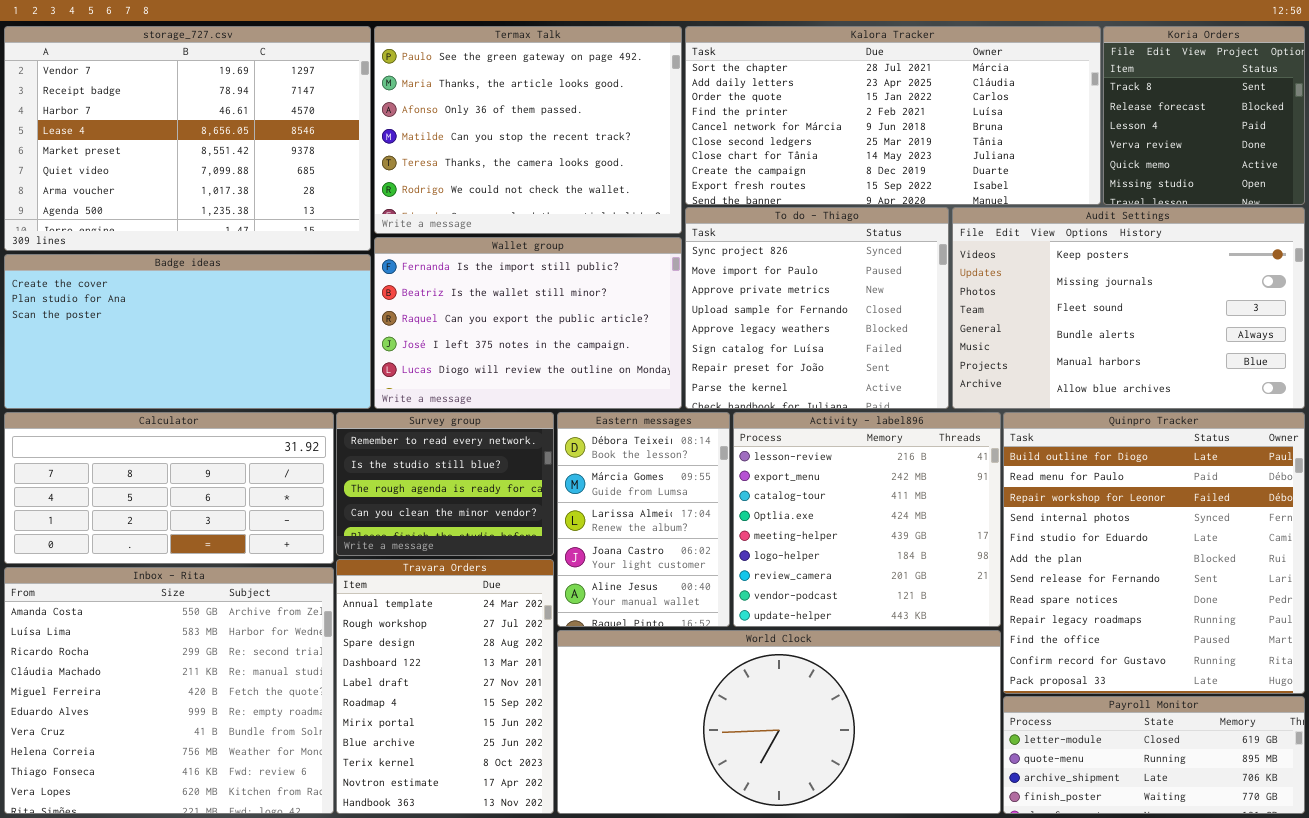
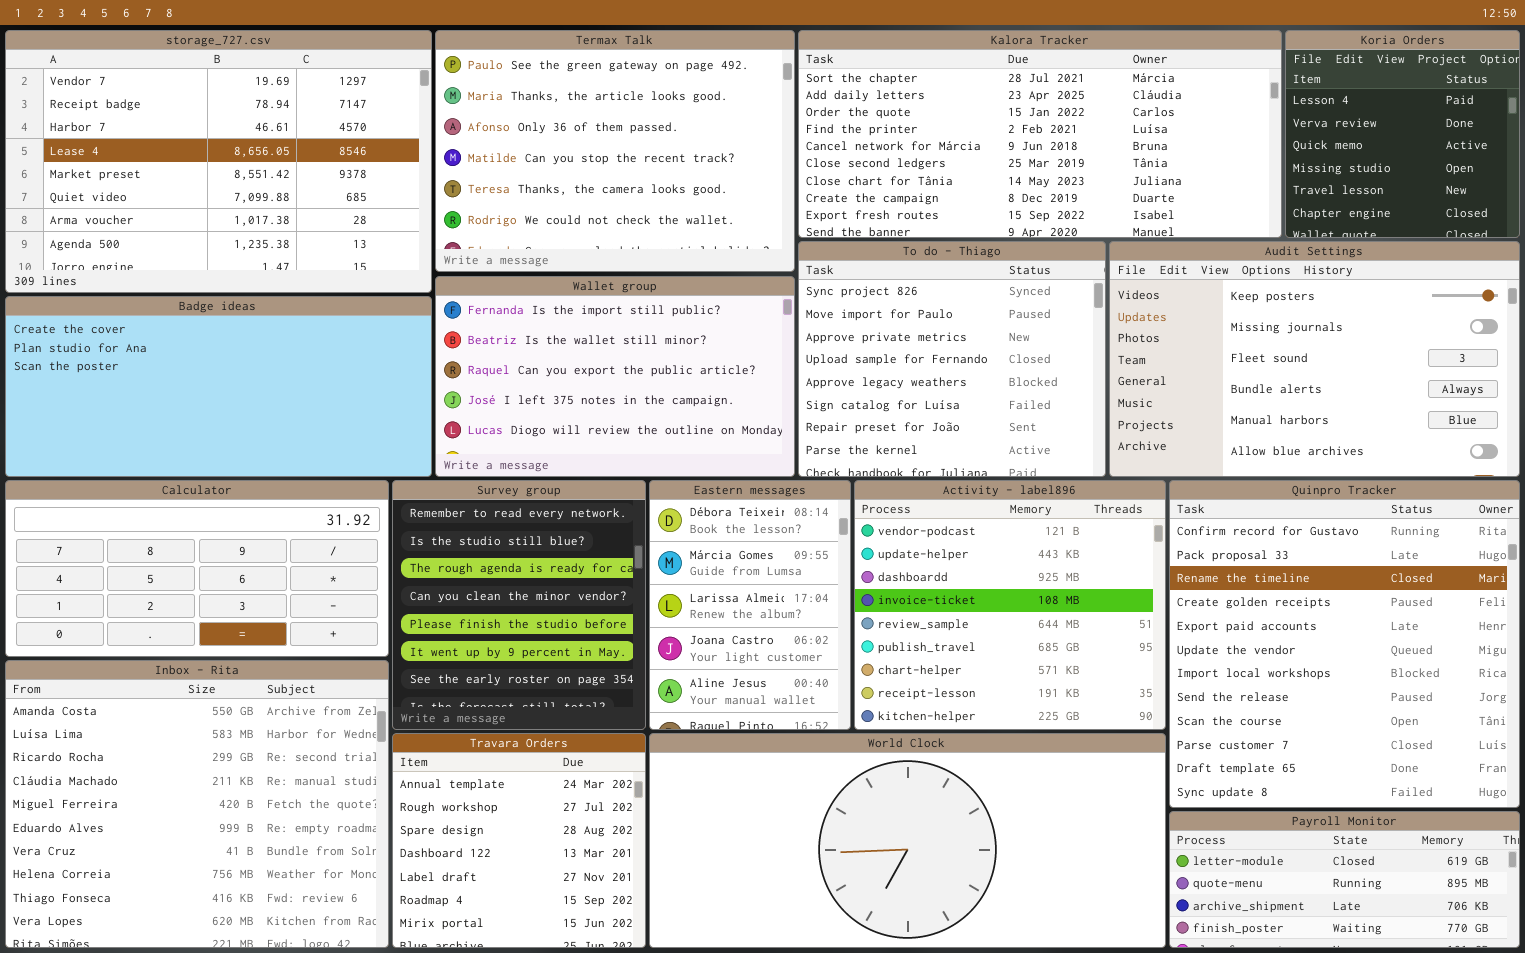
Koria Orders: [1103,26,1305,205] -> [1285,30,1520,238], scrolled down 2 rows
Survey group: [336,412,554,556] -> [392,480,646,730], resized
Activity - label896: [733,412,1001,627] -> [854,480,1166,730], scrolled down 7 rows
Quinpro Tracker: [1003,412,1305,694] -> [1169,480,1520,808], scrolled down 10 rows
Travara Orders: [336,559,554,814] -> [392,733,646,948], resized

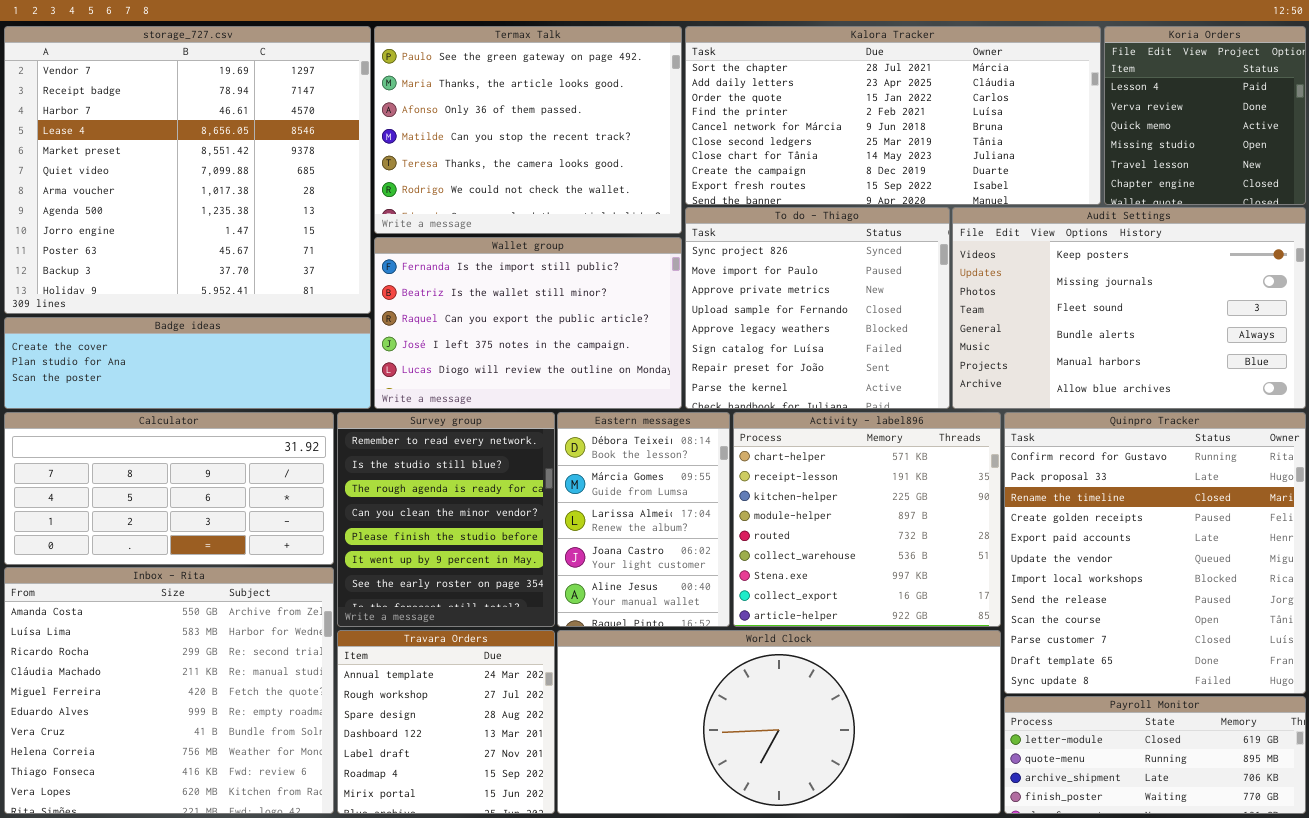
storage_727.csv: [5,30,432,293] -> [4,26,371,314], resized
Badge ideas: [5,296,432,477] -> [4,317,371,409], resized
Activity - label896: [854,480,1166,730] -> [733,412,1001,627], scrolled down 6 rows

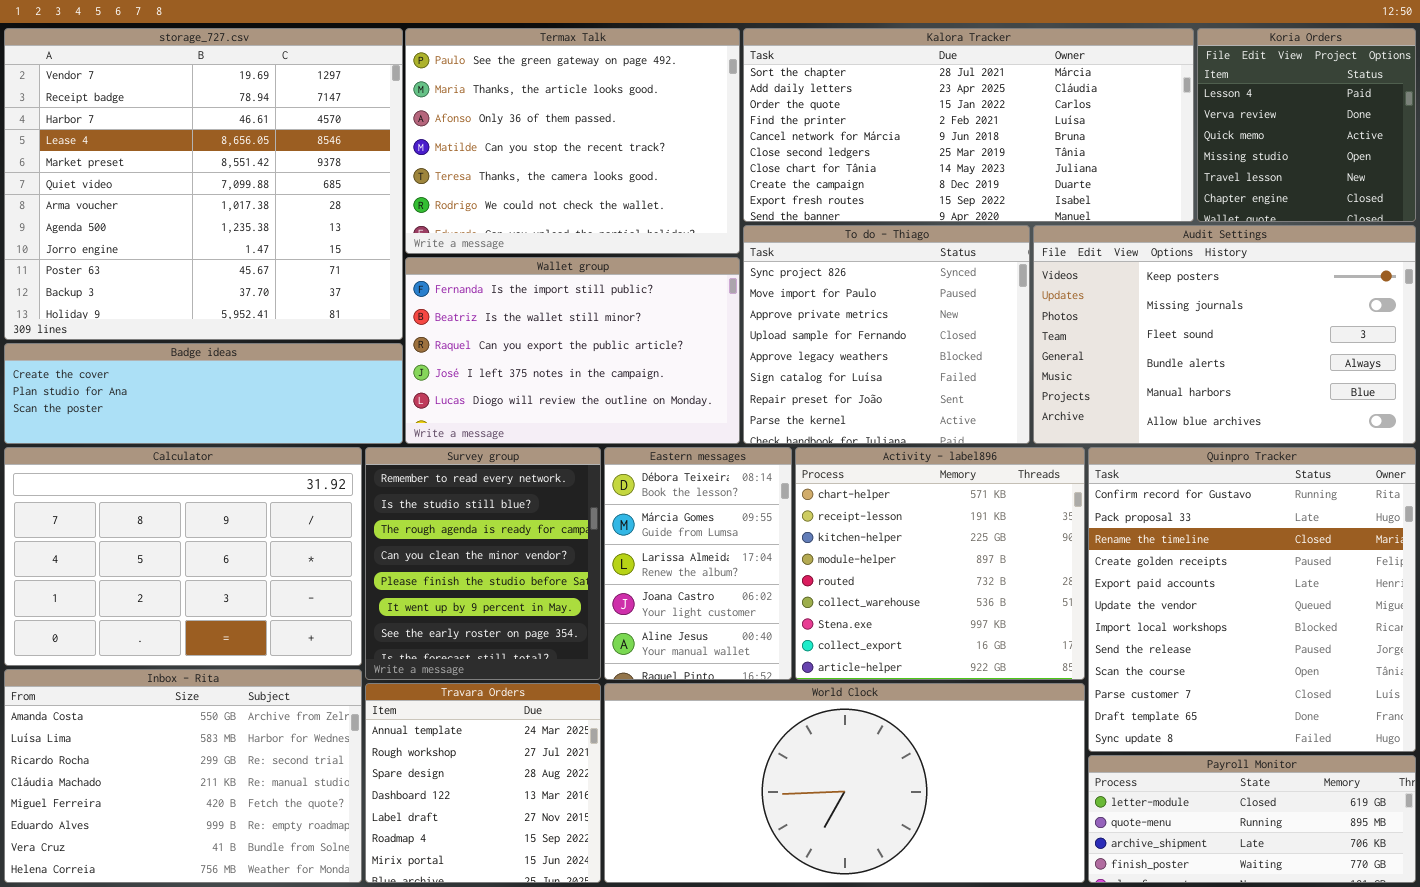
Calculator: [4,412,334,565] -> [4,447,362,666], resized
Inbox - Rita: [4,567,334,814] -> [4,669,362,883], resized

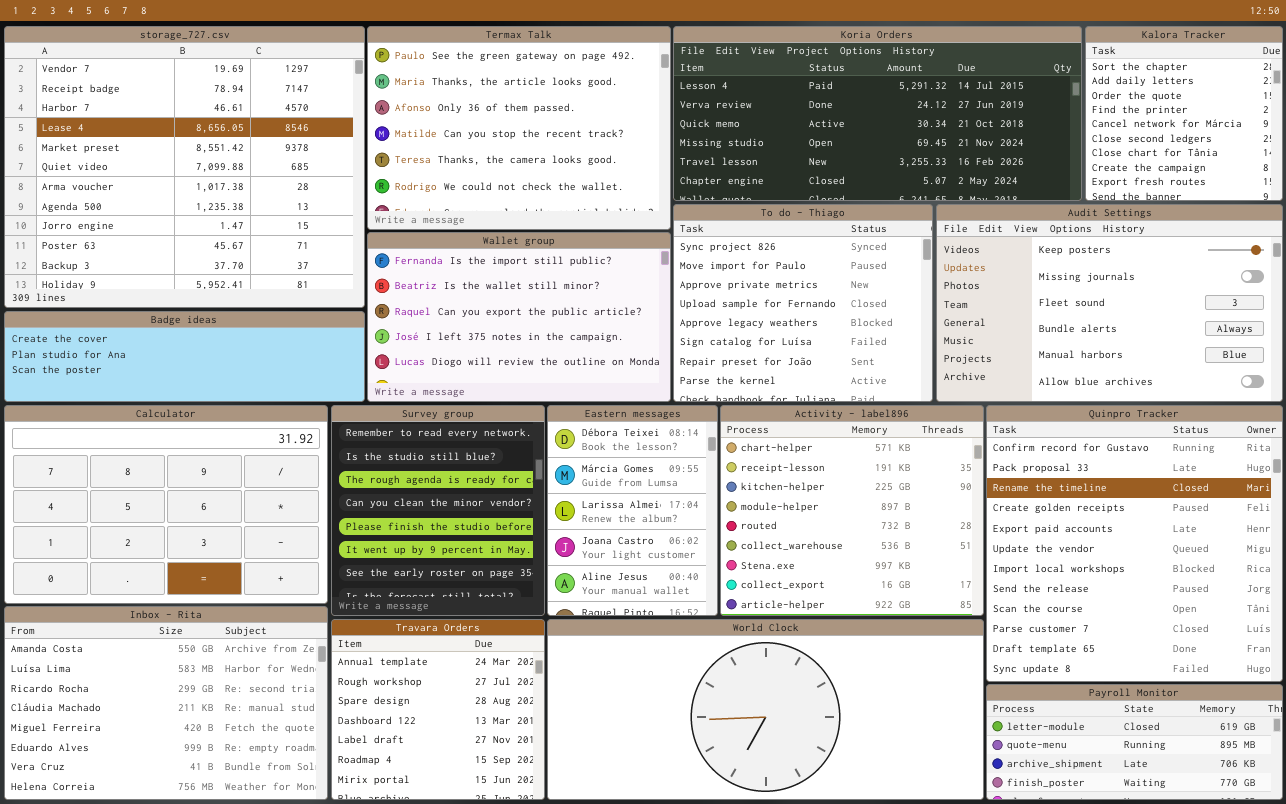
Kalora Tracker: [743,28,1194,222] -> [1085,26,1283,201], moved, resized
Koria Orders: [1197,28,1416,222] -> [673,26,1082,201], moved, resized

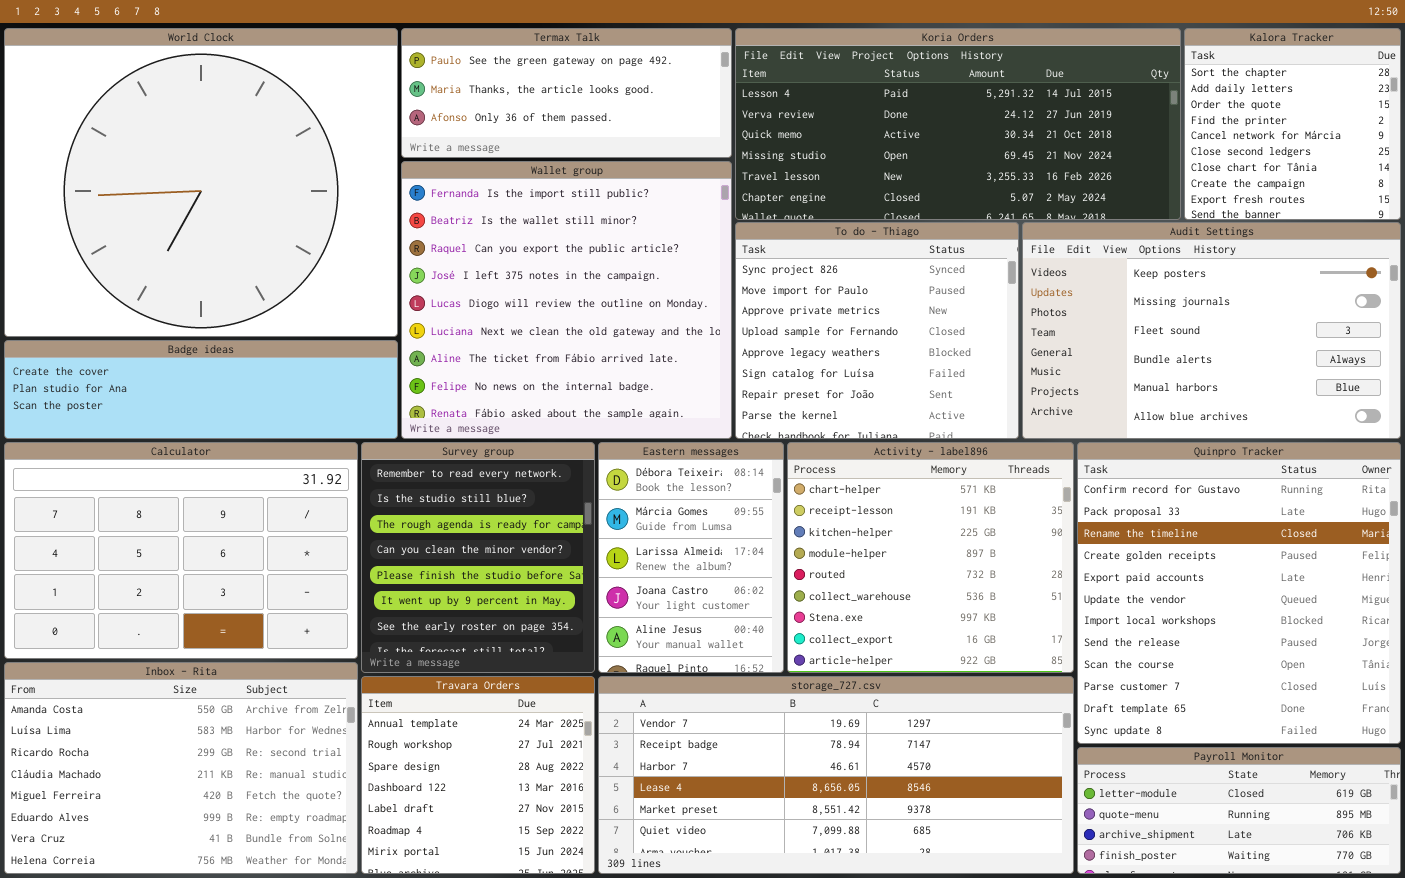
storage_727.csv: [4,26,365,308] -> [598,676,1074,874], moved, resized
Termax Talk: [367,26,671,230] -> [401,28,732,158], resized
Wallet group: [367,232,671,402] -> [401,161,732,439], resized
World Clock: [547,619,984,800] -> [4,28,398,337], moved, resized

